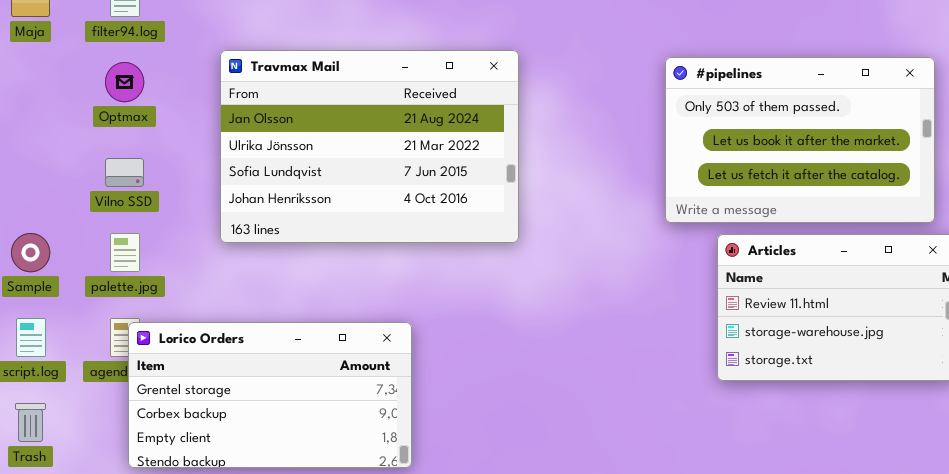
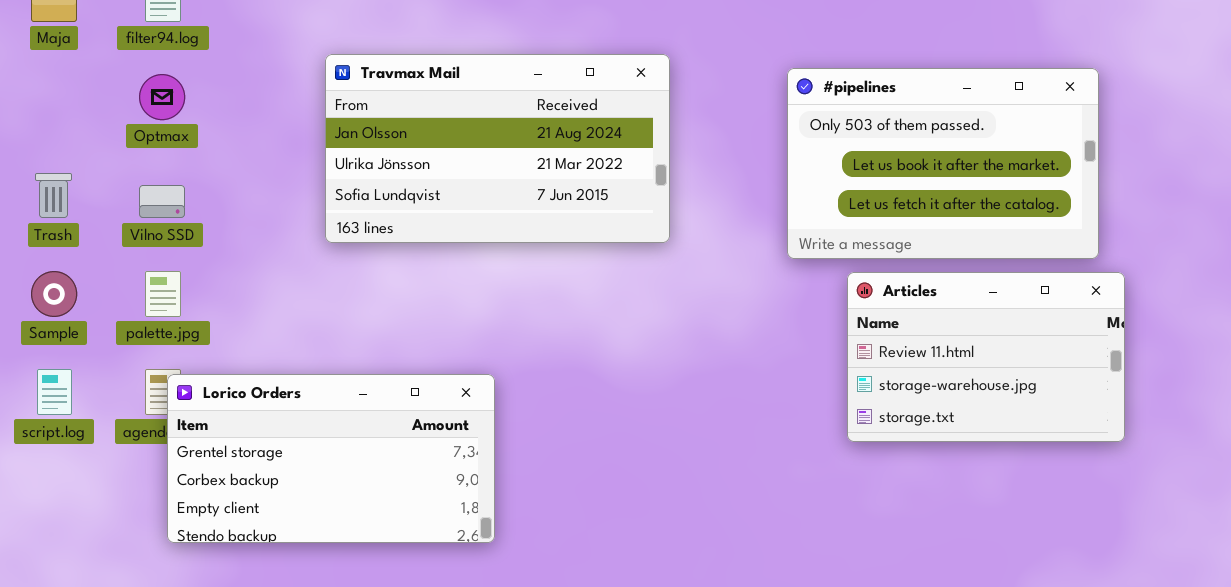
Travmax Mail: [220,50,519,243] -> [325,54,670,243], moved, resized
Trash: [15,403,46,442] -> [35,173,72,218], moved

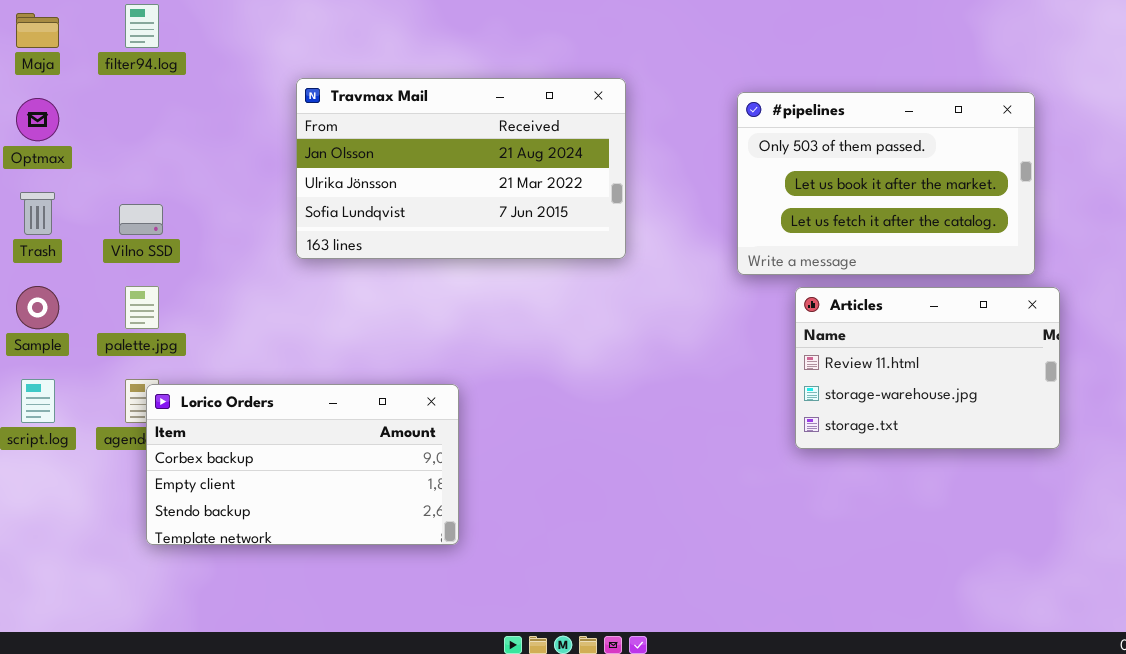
Optmax: [139,74,185,120] -> [16,98,59,141], moved
Lorico Orders: [167,374,495,543] -> [146,384,459,545], scrolled down 1 row

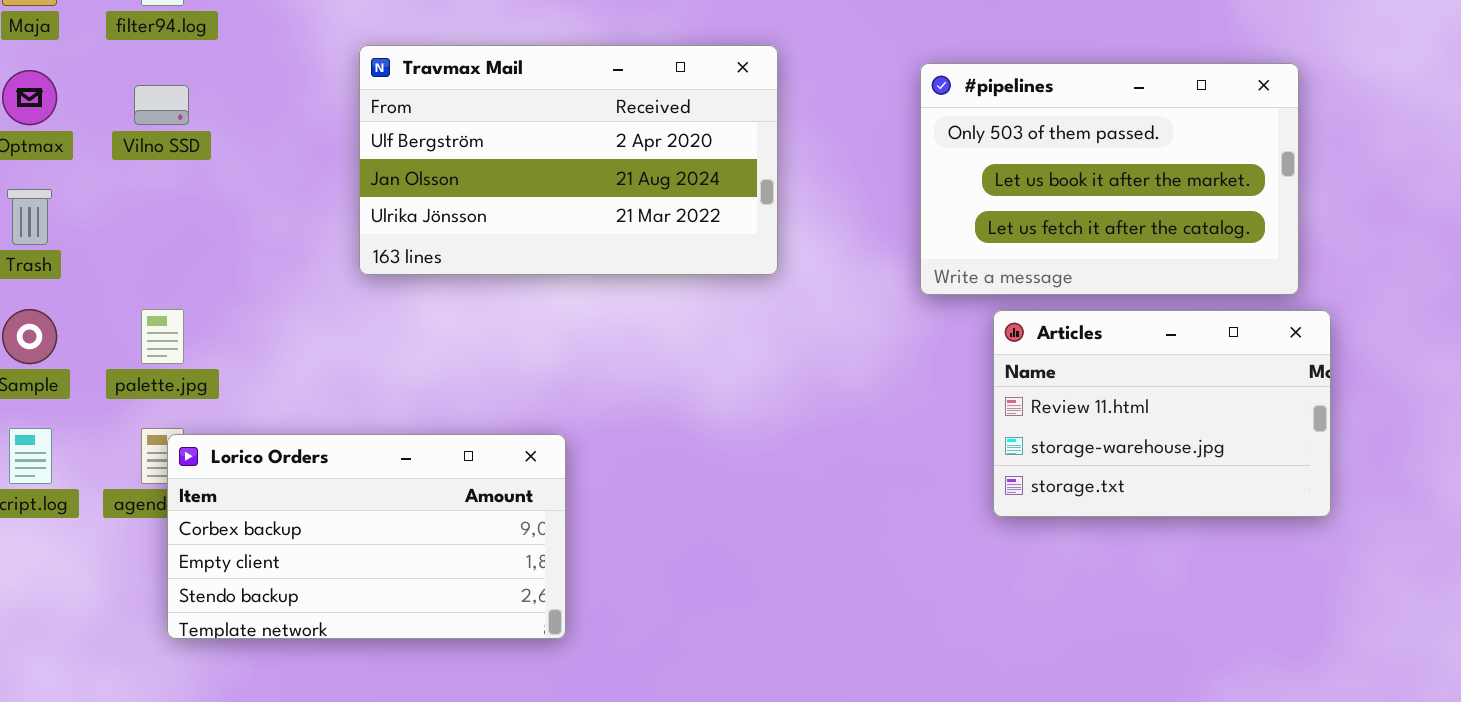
Travmax Mail: [296,78,626,259] -> [359,45,778,275], scrolled up 1 row
Vilno SSD: [119,204,163,235] -> [134,85,189,125], moved

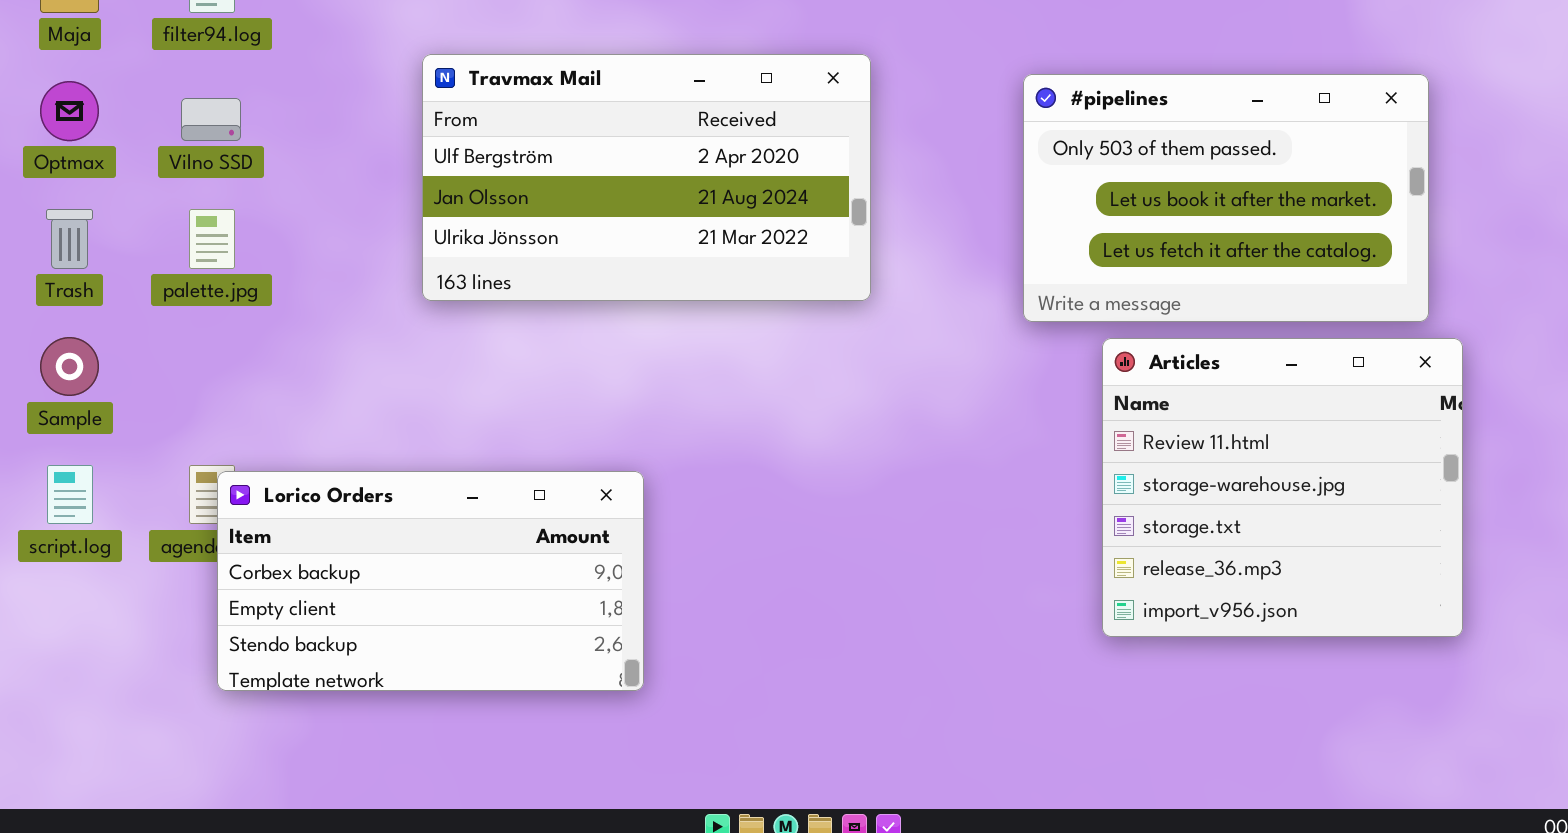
palette.jpg: [141,309,184,364] -> [189,209,235,269], moved
Articles: [993,310,1331,517] -> [1102,338,1463,637], resized

